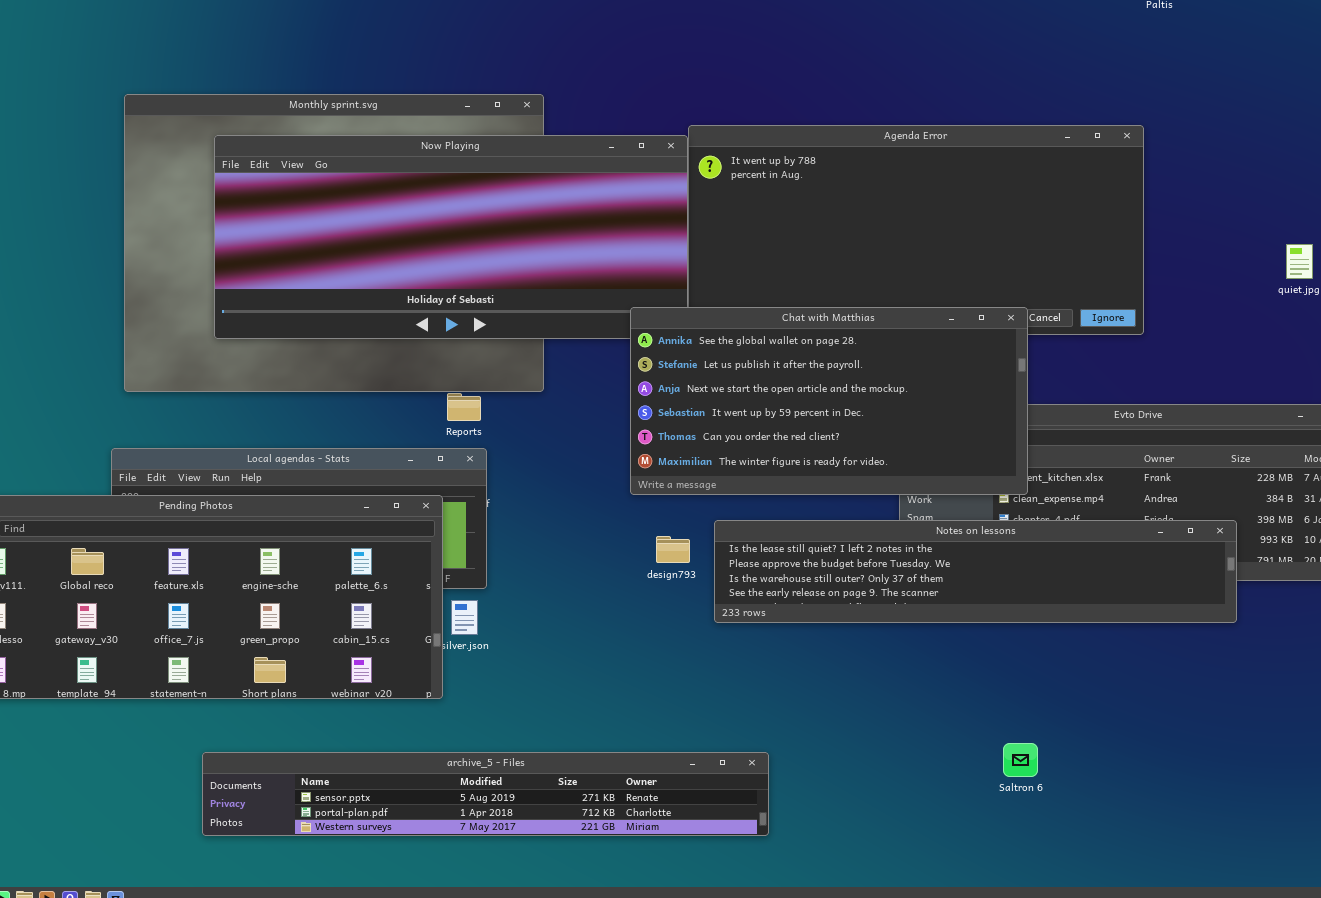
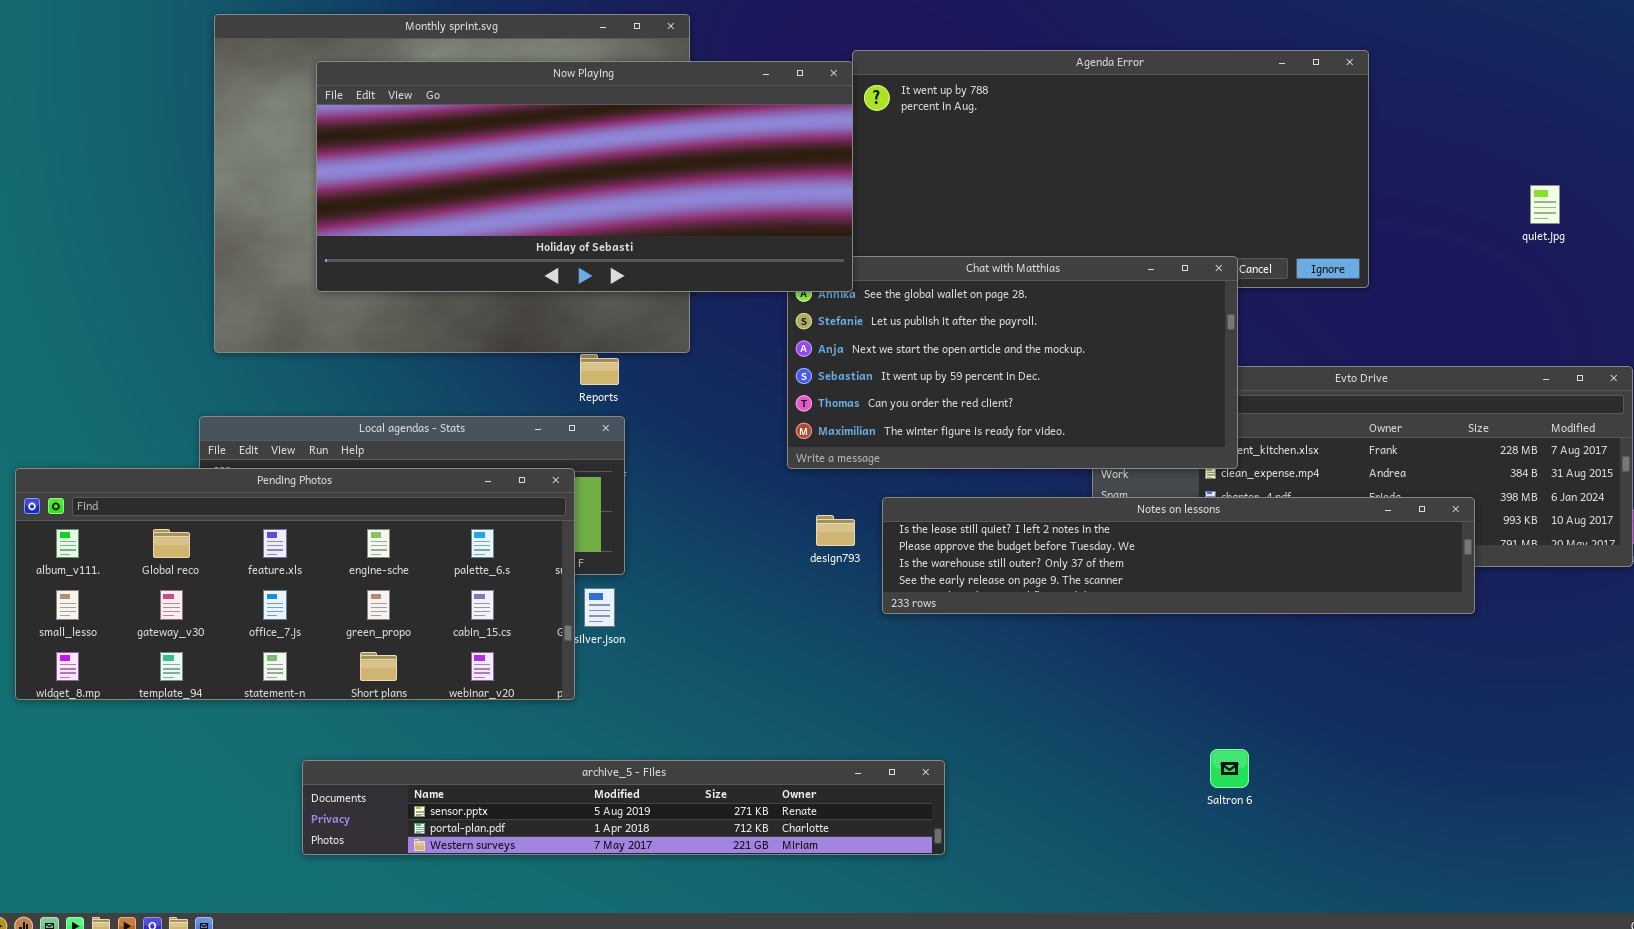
Now Playing: [214,135,688,339] -> [316,61,853,292], raised

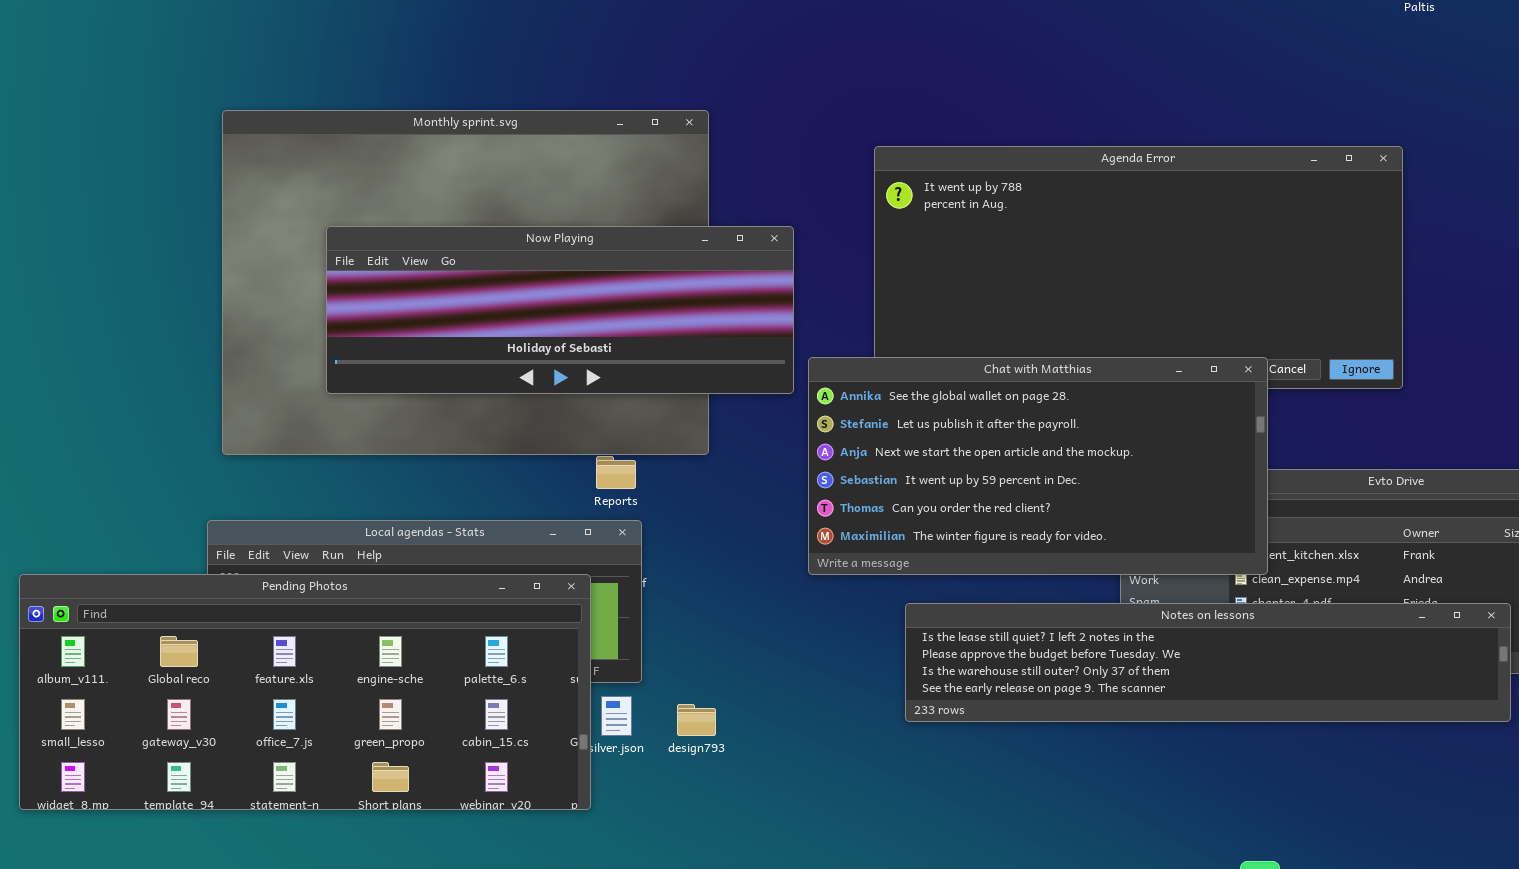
Now Playing: [316,61,853,292] -> [326,226,794,394], resized
design793: [816,515,855,546] -> [677,704,716,736], moved

